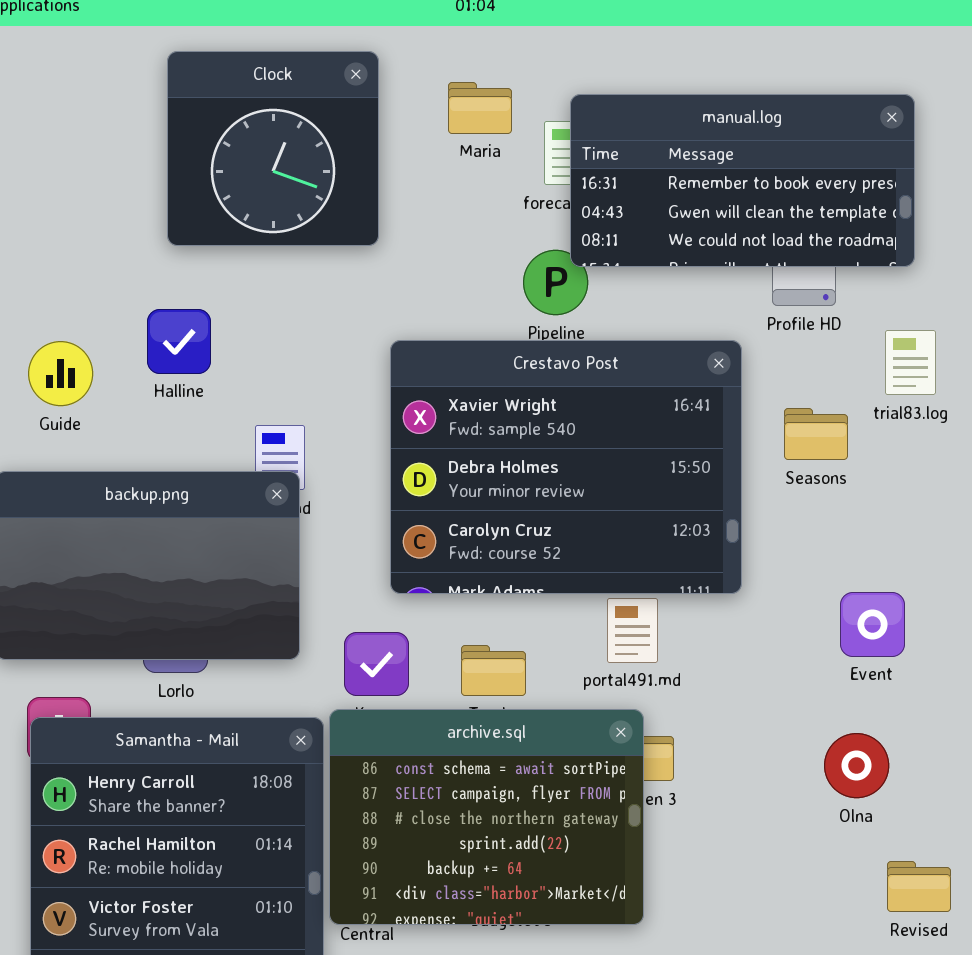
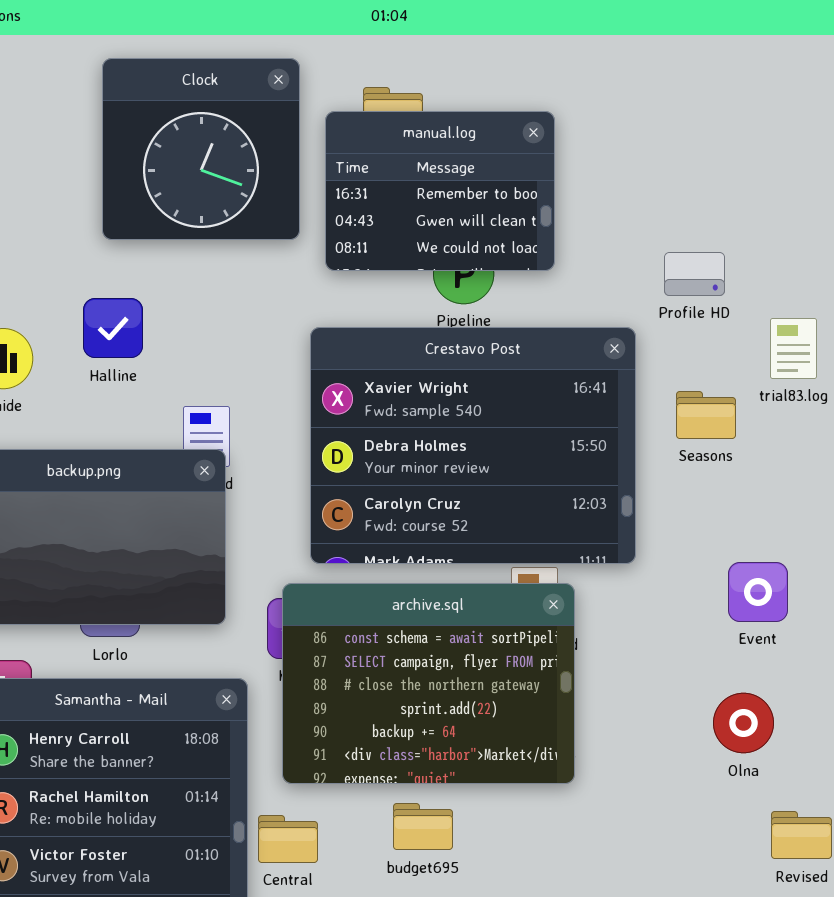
manual.log: [570,94,915,267] -> [325,111,555,271], moved, resized
archive.sql: [329,709,644,925] -> [282,583,575,784], moved

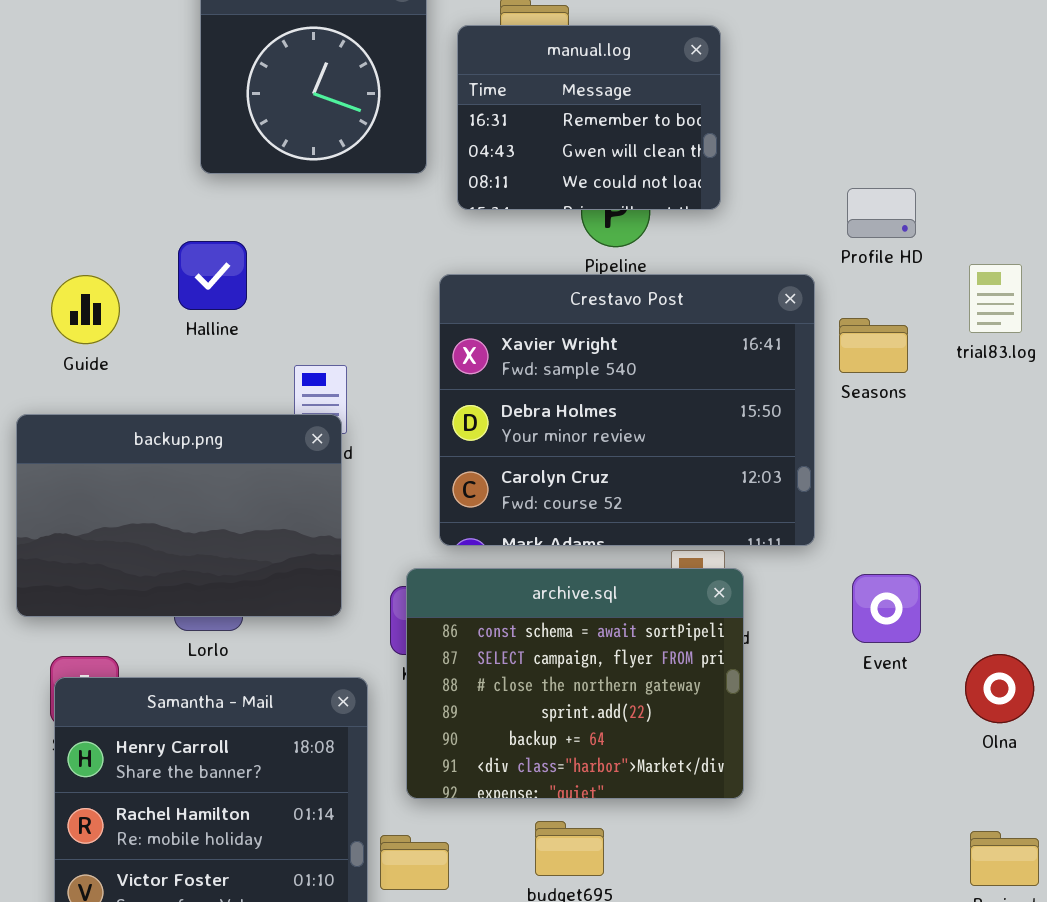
Seasons: [676,391,736,439] -> [839,318,908,373], moved
Event: [728,562,788,622] -> [852,574,921,643], moved
Olna: [713,693,774,753] -> [965,654,1034,723], moved

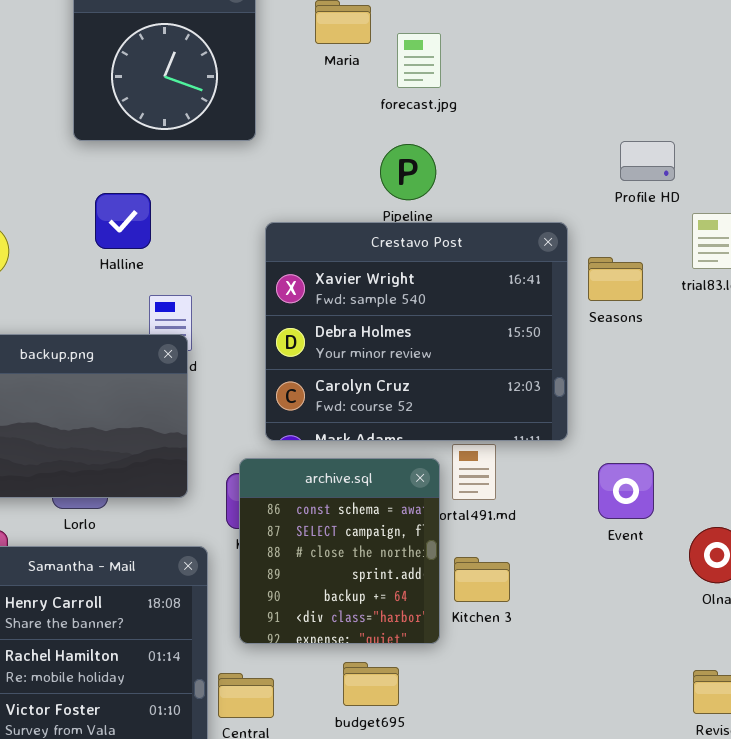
manual.log: [457,25,721,210] -> none, closed
Profile HD: [847,188,916,238] -> [620,141,675,181], moved
Halline: [178,241,247,310] -> [95,193,151,249], moved
archive.sql: [406,568,744,799] -> [239,458,440,644], resized

